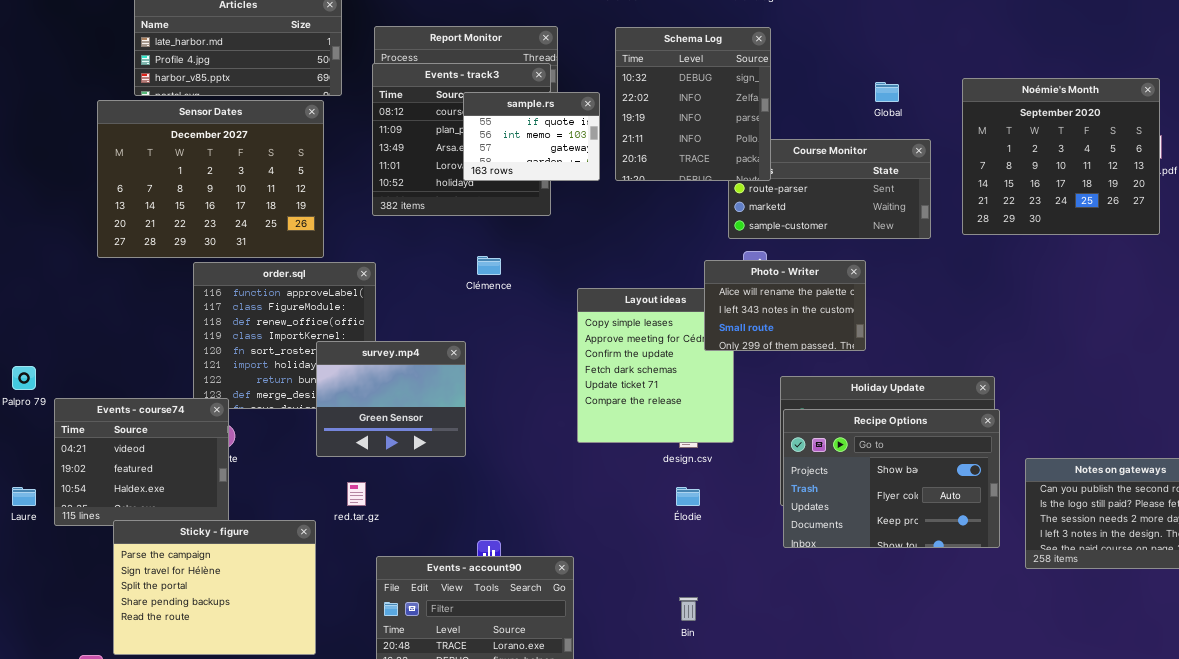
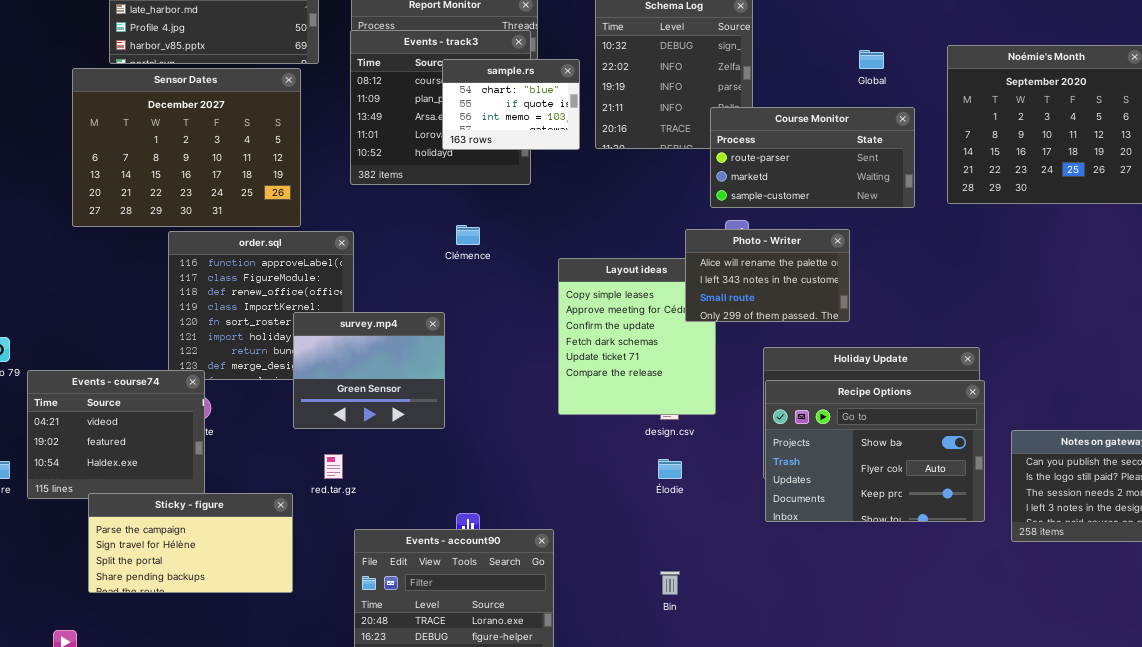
sample.rs: [463,92,600,181] -> [442,59,580,150], scrolled up 1 row
Course Monitor: [728,139,931,239] -> [710,107,915,208], raised
Sticky - figure: [113,520,316,655] -> [88,493,293,593], resized

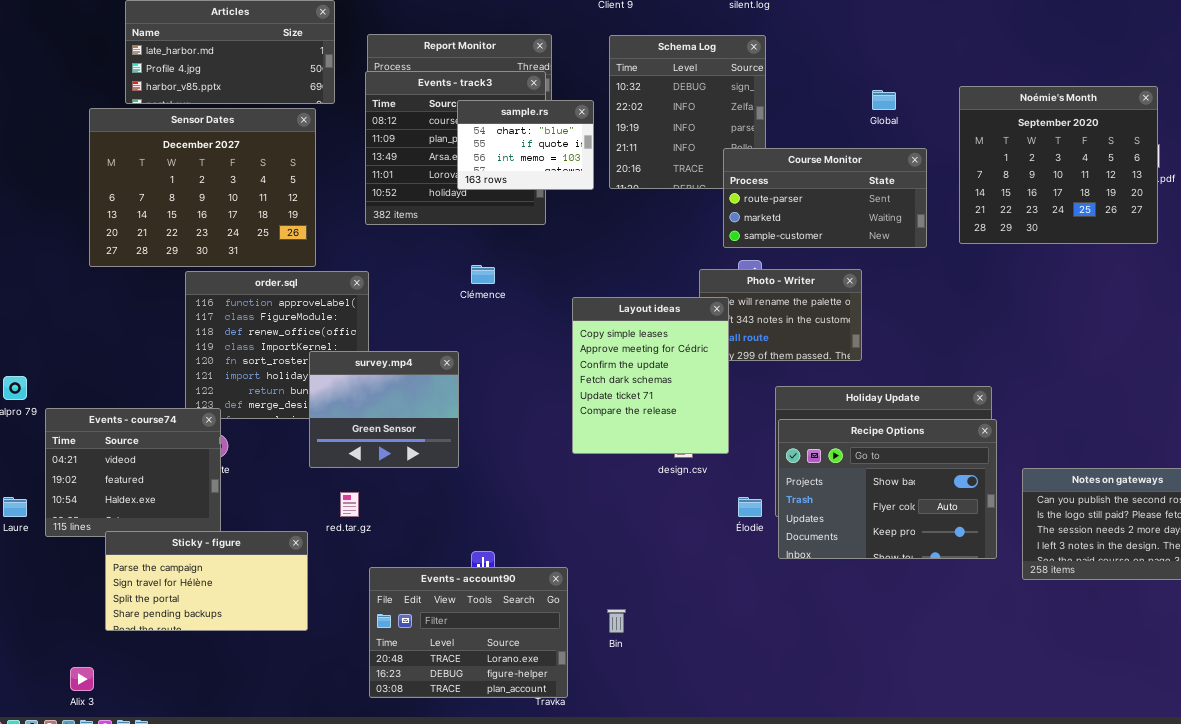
Layout ideas: [558,258,716,415] -> [572,297,729,454], raised
Élodie: [658,459,682,479] -> [738,497,762,517], moved
Bin: [660,571,680,595] -> [607,609,626,633], moved

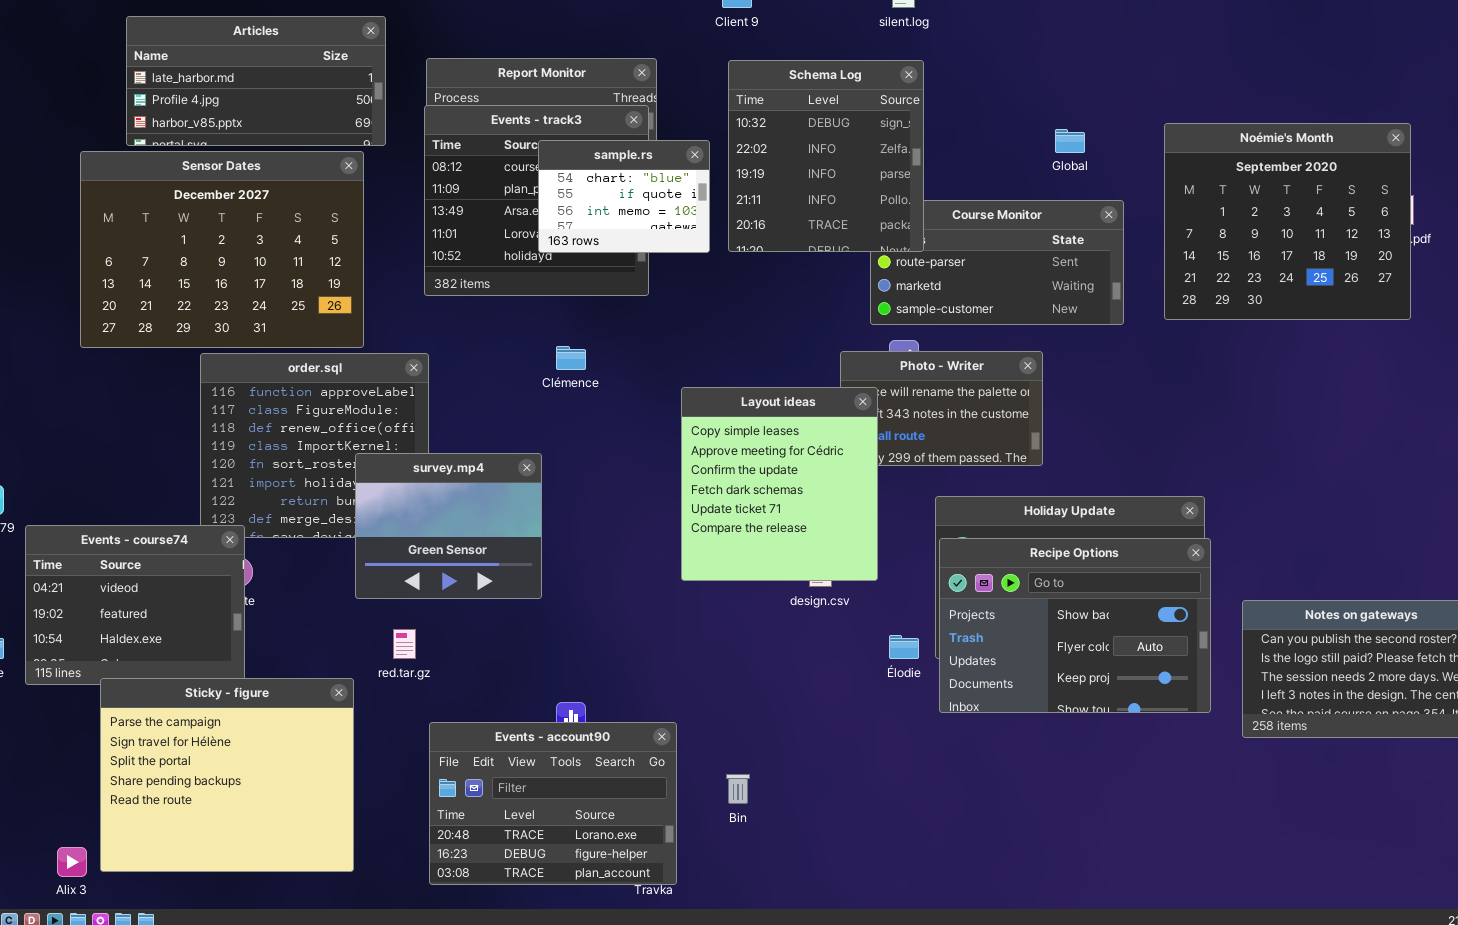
Schema Log: [609,35,766,189] -> [728,60,924,252], raised
Sticky - figure: [105,531,308,631] -> [100,678,354,872], resized

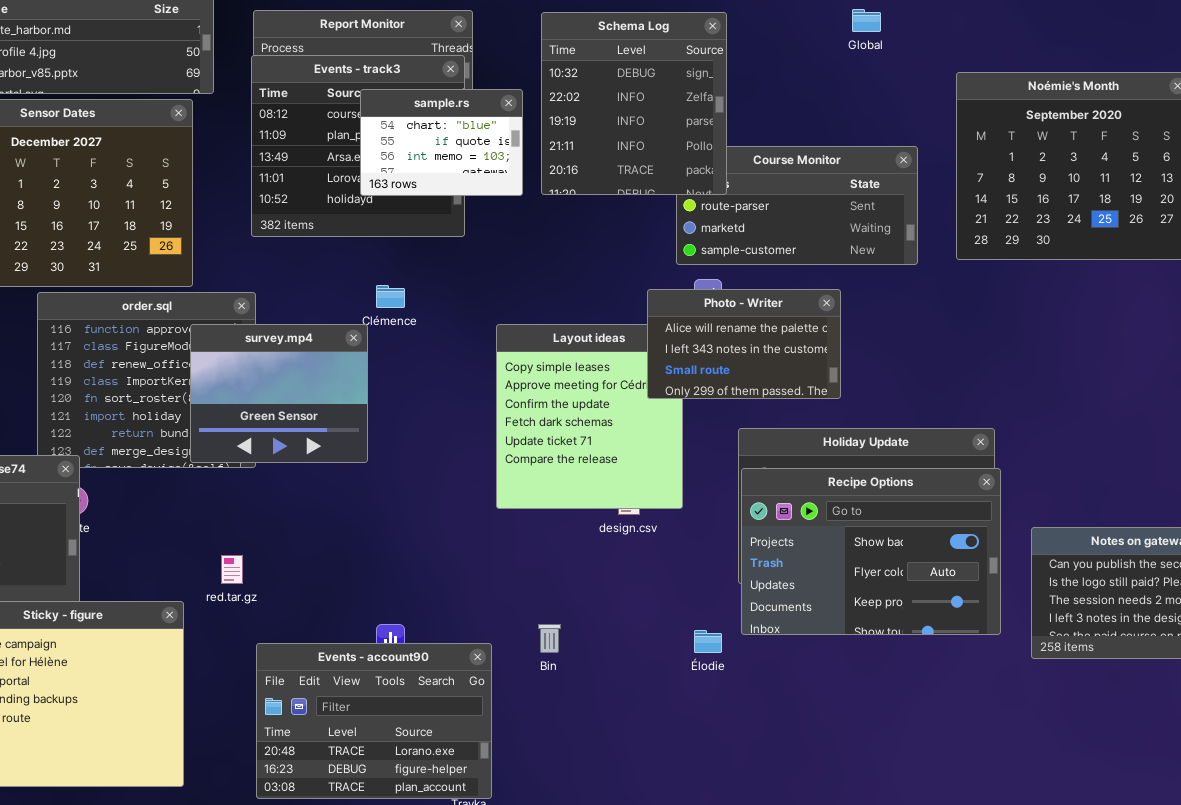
Global: [1055,129,1085,153] -> [852,9,881,32], moved
Photo - Writer: [840,351,1043,466] -> [647,289,841,399], raised
survey.mp4: [355,453,542,599] -> [190,324,368,463], moved
Élodie: [889,635,919,659] -> [694,630,722,653], moved
Bin: [726,774,750,804] -> [538,624,561,653], moved

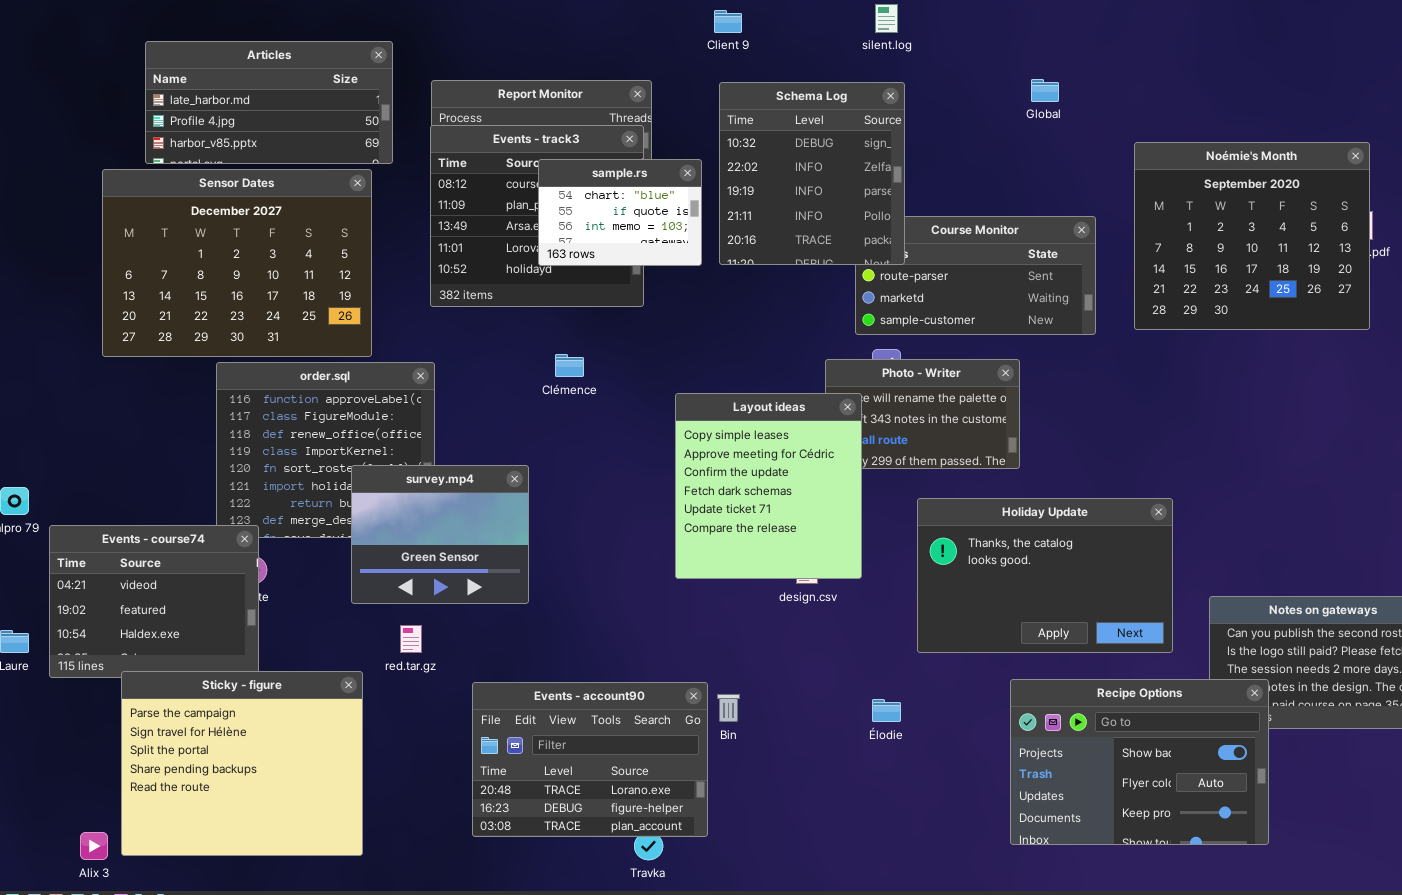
Layout ideas: [496,324,683,509] -> [675,393,862,579], raised
survey.mp4: [190,324,368,463] -> [351,465,529,604], moved
Recipe Options: [741,468,1001,635] -> [1010,679,1269,845], moved
Events - account90: [256,643,492,799] -> [472,682,708,837], moved

